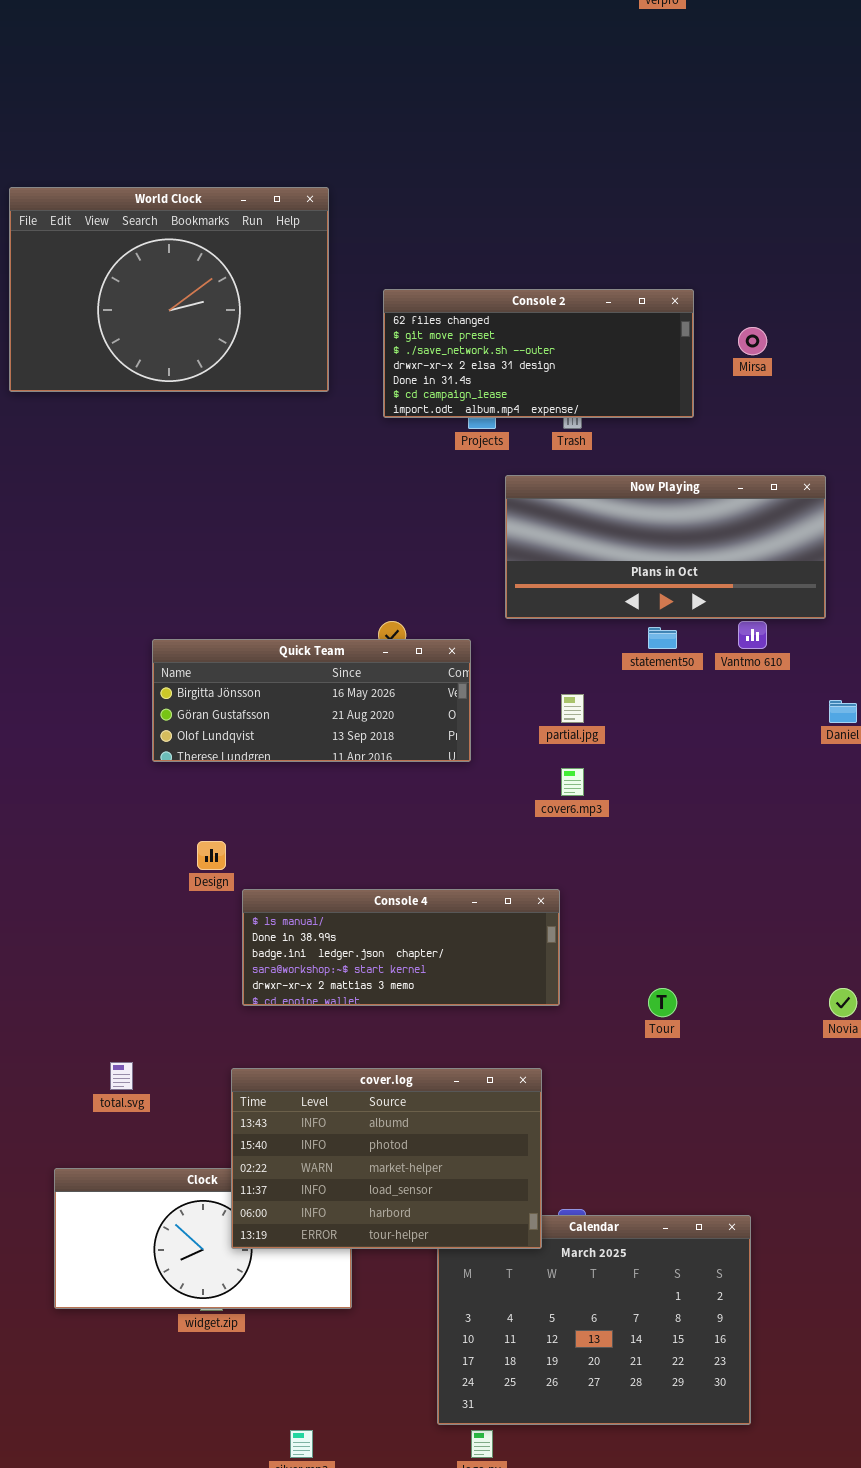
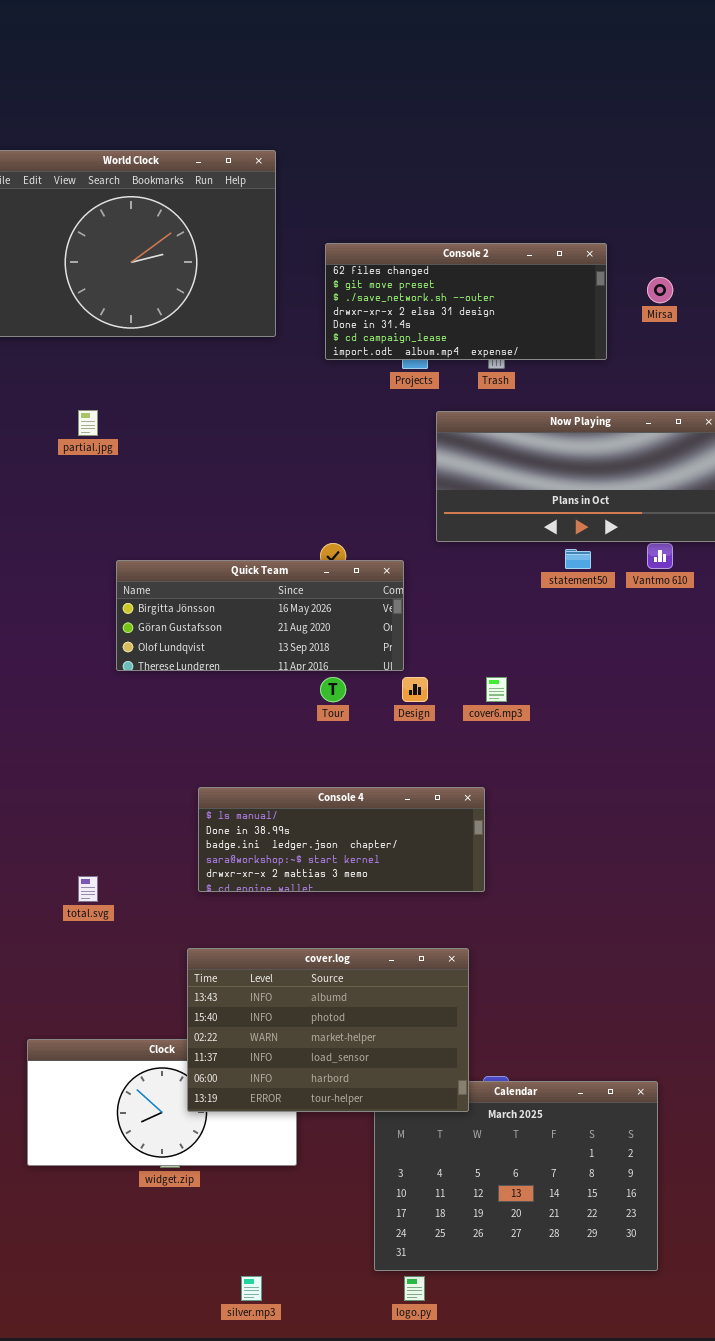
partial.jpg: [561,694,584,723] -> [78,410,98,436], moved
Design: [197,841,226,870] -> [402,677,428,702], moved
Tour: [648,988,677,1017] -> [320,677,346,702], moved
total.svg: [110,1062,133,1090] -> [78,876,98,902], moved

